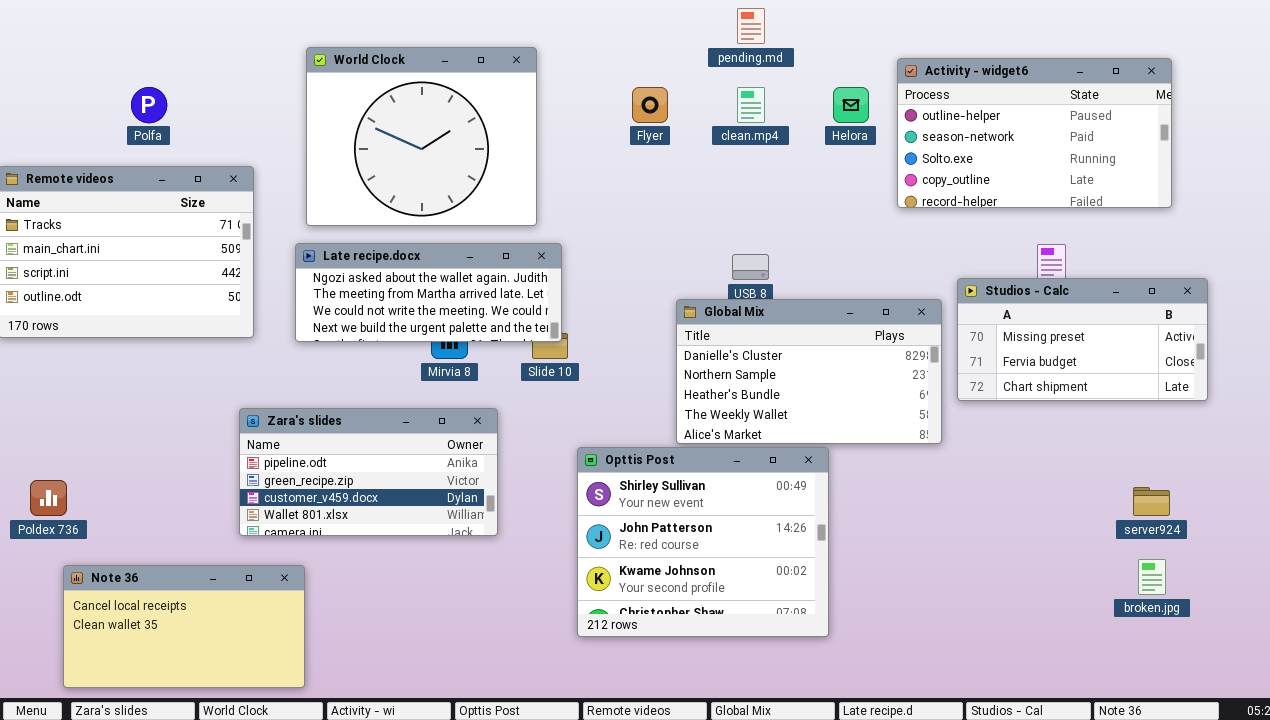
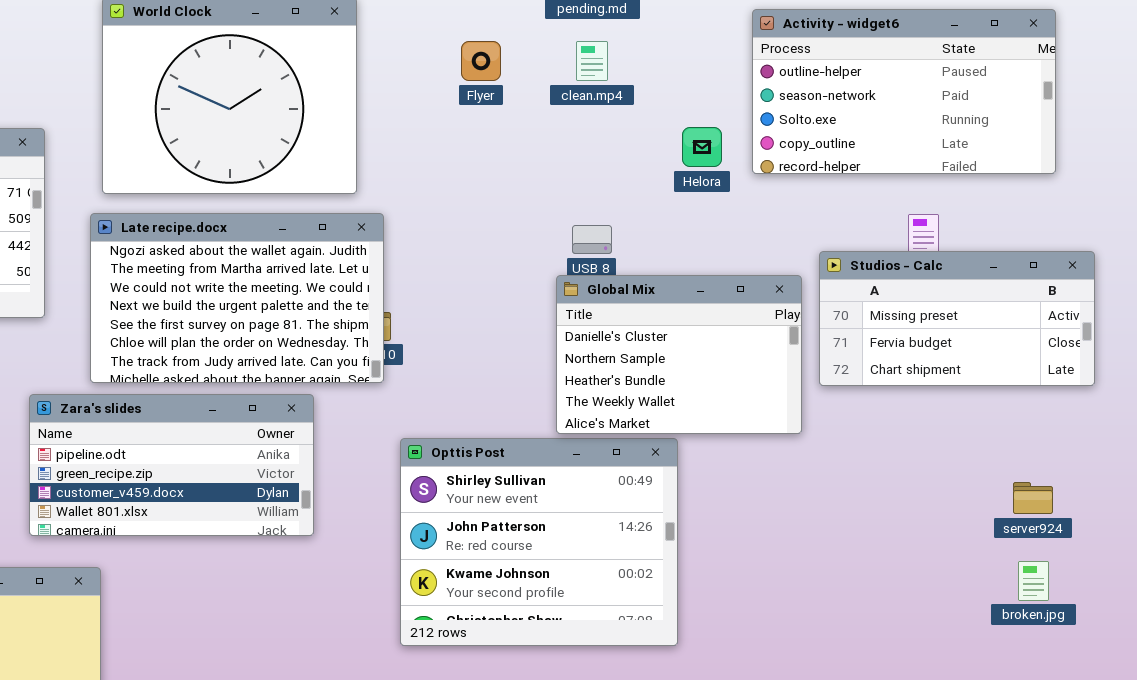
Helora: [833,87,869,123] -> [682,127,722,167], moved
Late recipe.docx: [295,243,562,342] -> [90,213,384,383], resized
Global Mix: [676,299,942,444] -> [556,275,802,434], resized

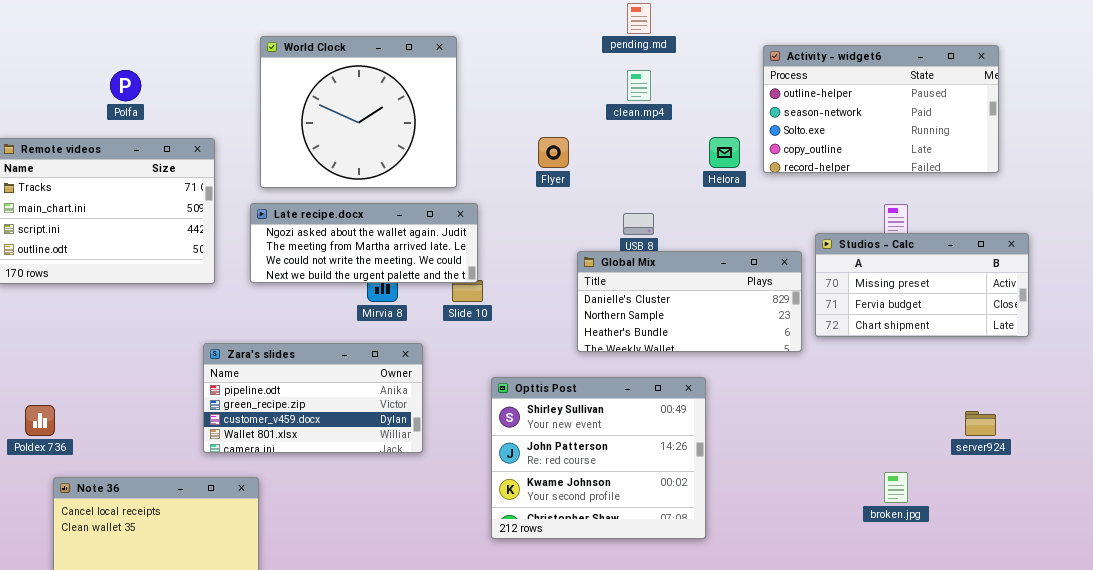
Flyer: [461,41,501,81] -> [538,137,569,168], moved
Late recipe.docx: [90,213,384,383] -> [250,203,478,283], resized
Global Mix: [556,275,802,434] -> [577,251,802,352], resized
broken.jpg: [1018,561,1049,601] -> [884,472,908,503], moved

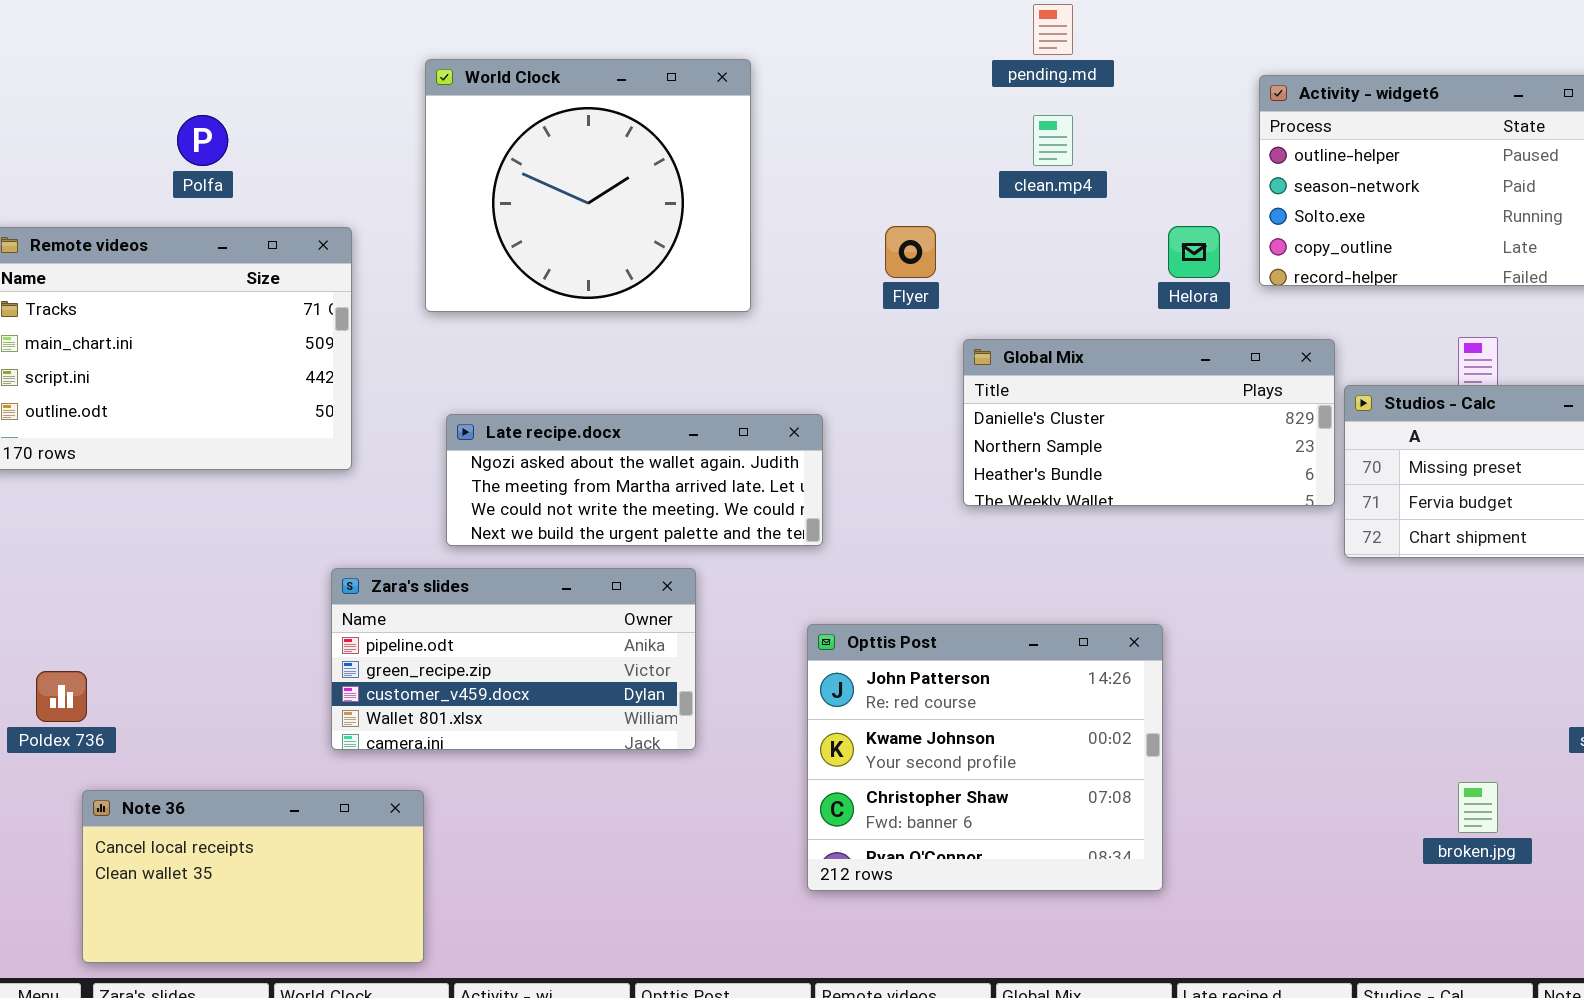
Late recipe.docx: [250,203,478,283] -> [446,414,823,546], moved
Global Mix: [577,251,802,352] -> [963,339,1335,506], moved
Opttis Post: [491,377,706,539] -> [807,624,1163,891], scrolled down 1 row

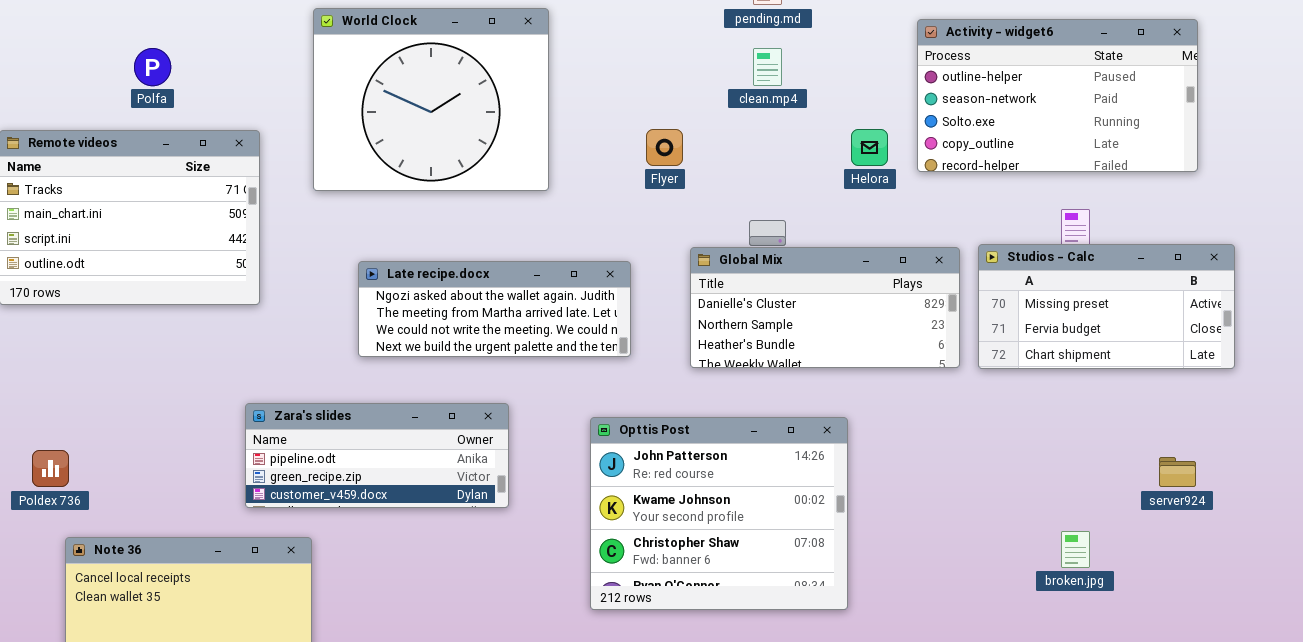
Global Mix: [963,339,1335,506] -> [690,247,960,368], moved
Late recipe.docx: [446,414,823,546] -> [358,261,631,357], moved
Zara's slides: [331,568,696,750] -> [245,403,509,508], resized

